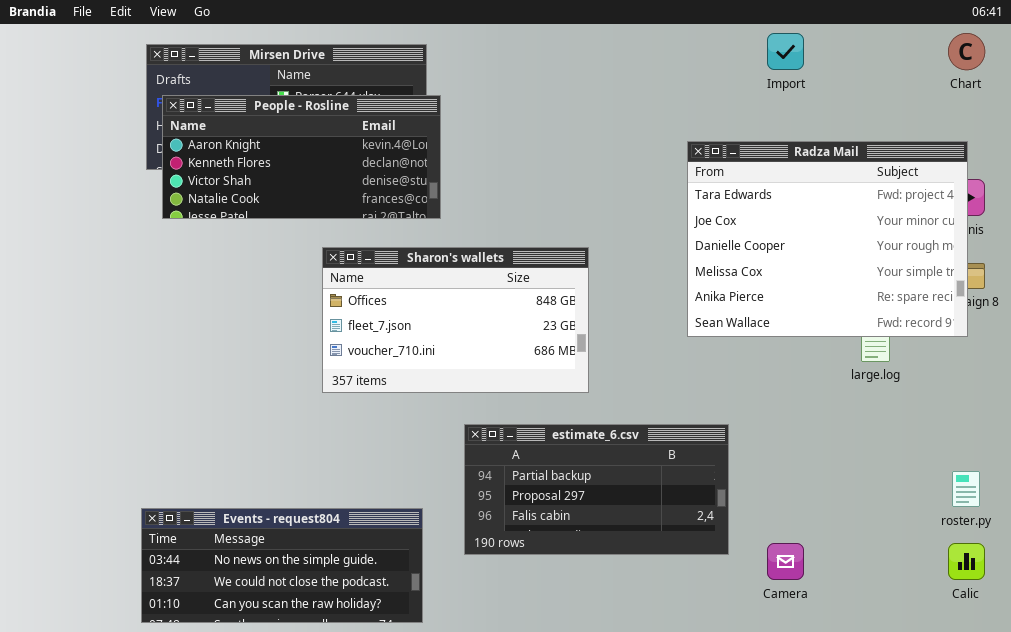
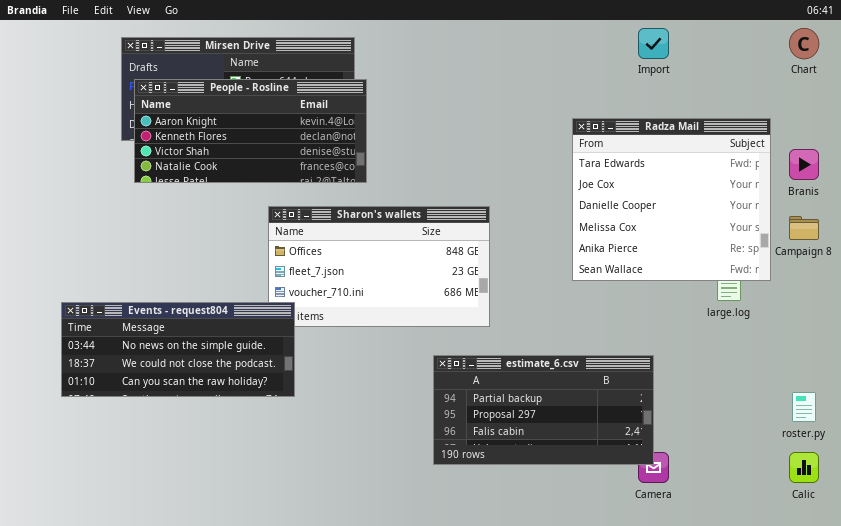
Radza Mail: [687,141,968,337] -> [572,118,771,281], resized
estimate_6.csv: [464,424,729,555] -> [433,355,654,465], moved
Events - request804: [141,508,423,623] -> [61,302,295,397], moved

